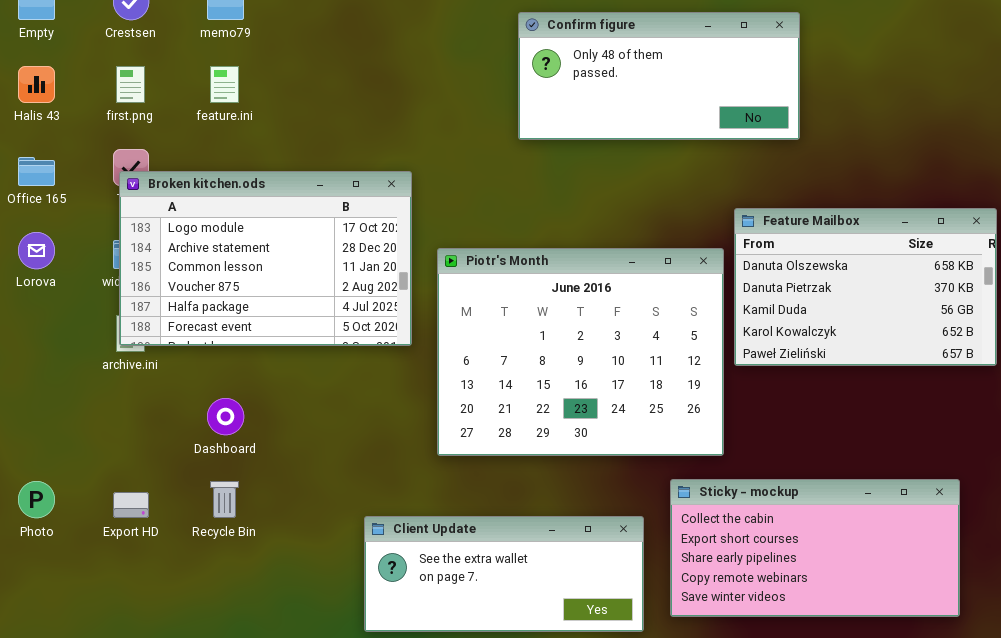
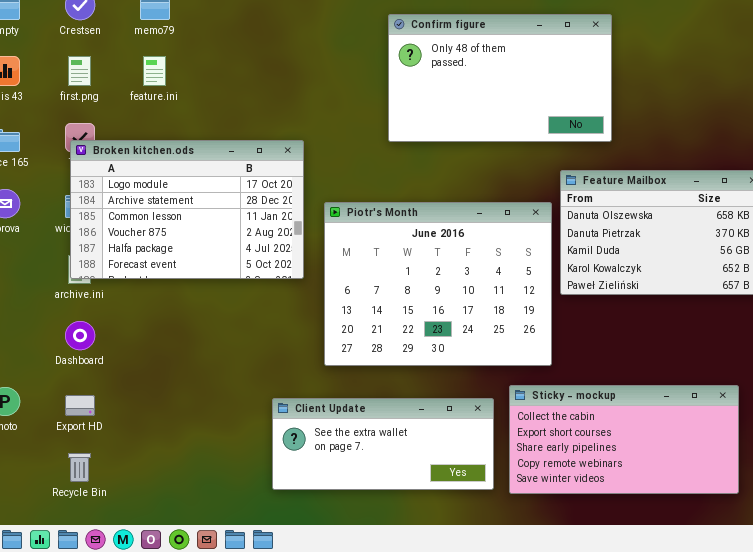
Confirm figure: [518,12,800,140] -> [388,14,612,142], resized
Dashboard: [207,398,244,435] -> [65,321,95,350], moved
Recycle Bin: [210,481,239,518] -> [68,453,91,482], moved
Client Update: [364,516,644,632] -> [272,398,494,490], moved

